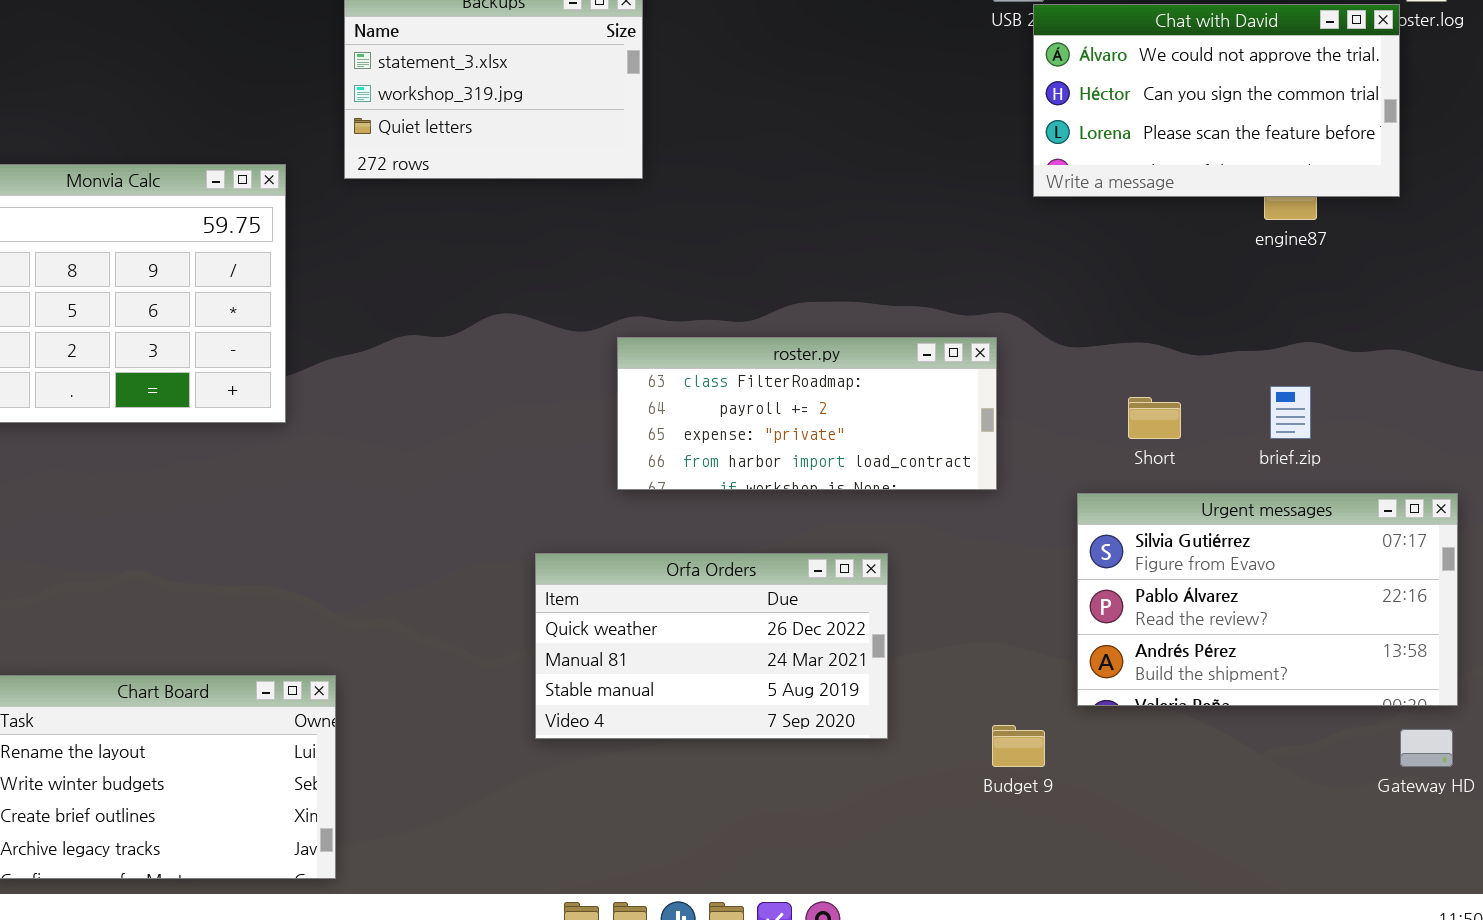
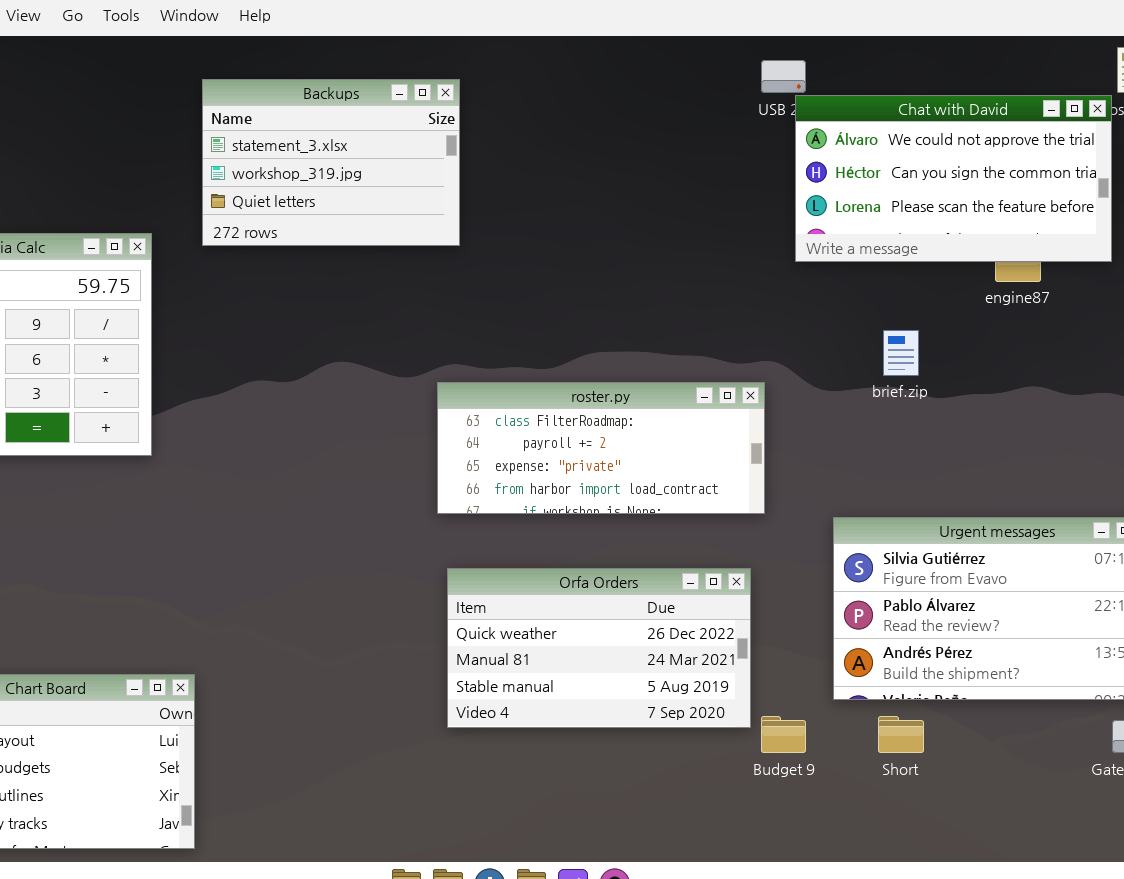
brief.zip: [1270,386,1311,439] -> [883,330,919,376], moved
Short: [1128,397,1181,439] -> [878,716,924,753], moved
Orfa Orders: [535,553,888,739] -> [447,568,751,728], moved

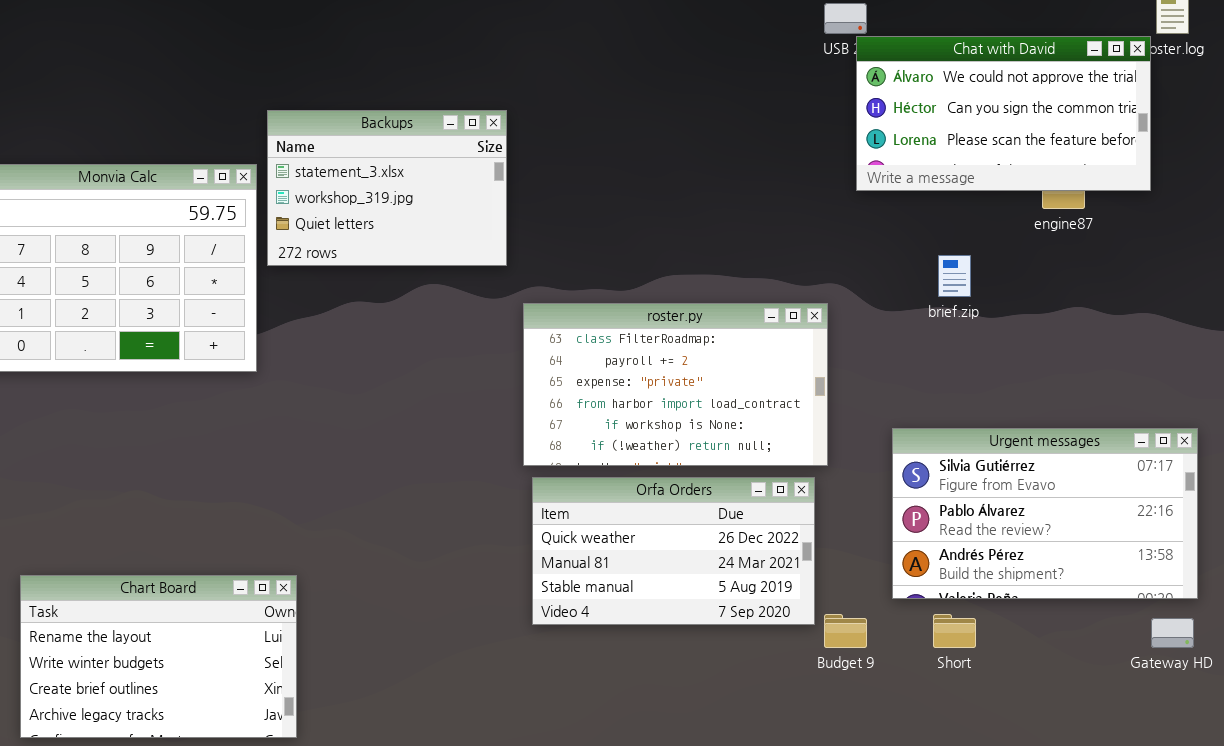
Backups: [202,79,460,246] -> [267,110,507,266], moved
roster.py: [437,382,765,514] -> [523,303,828,466], resized

